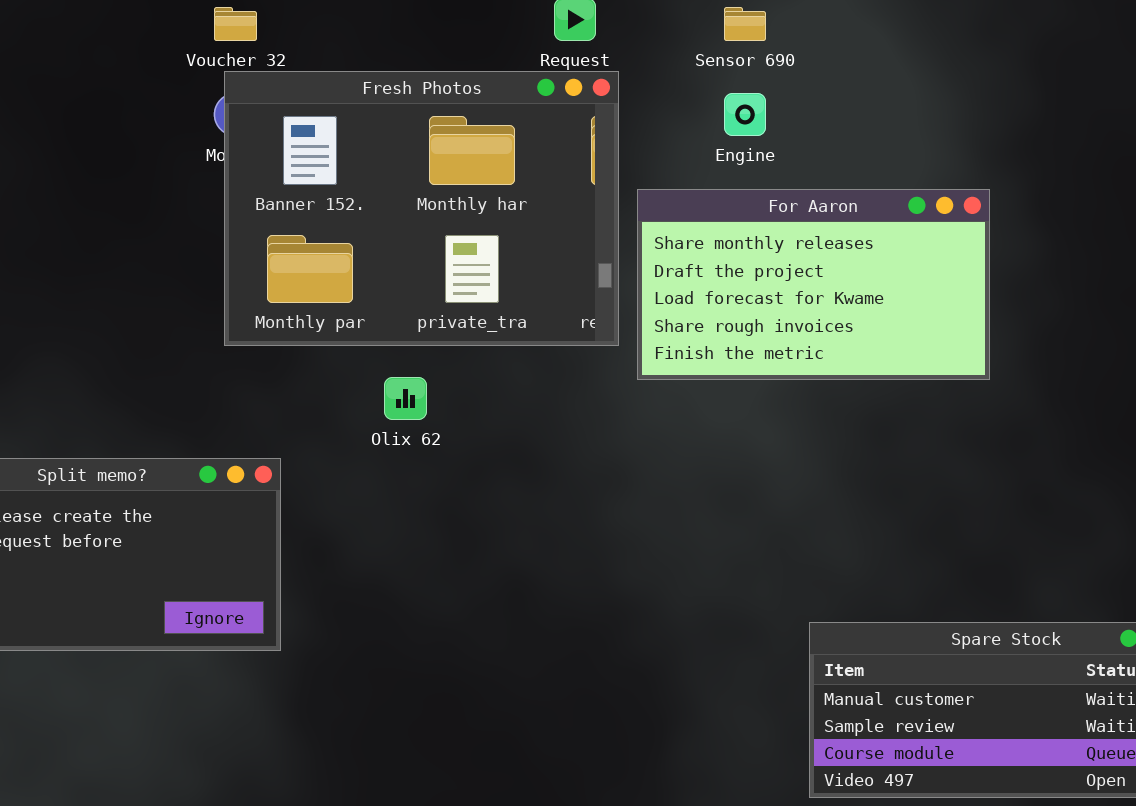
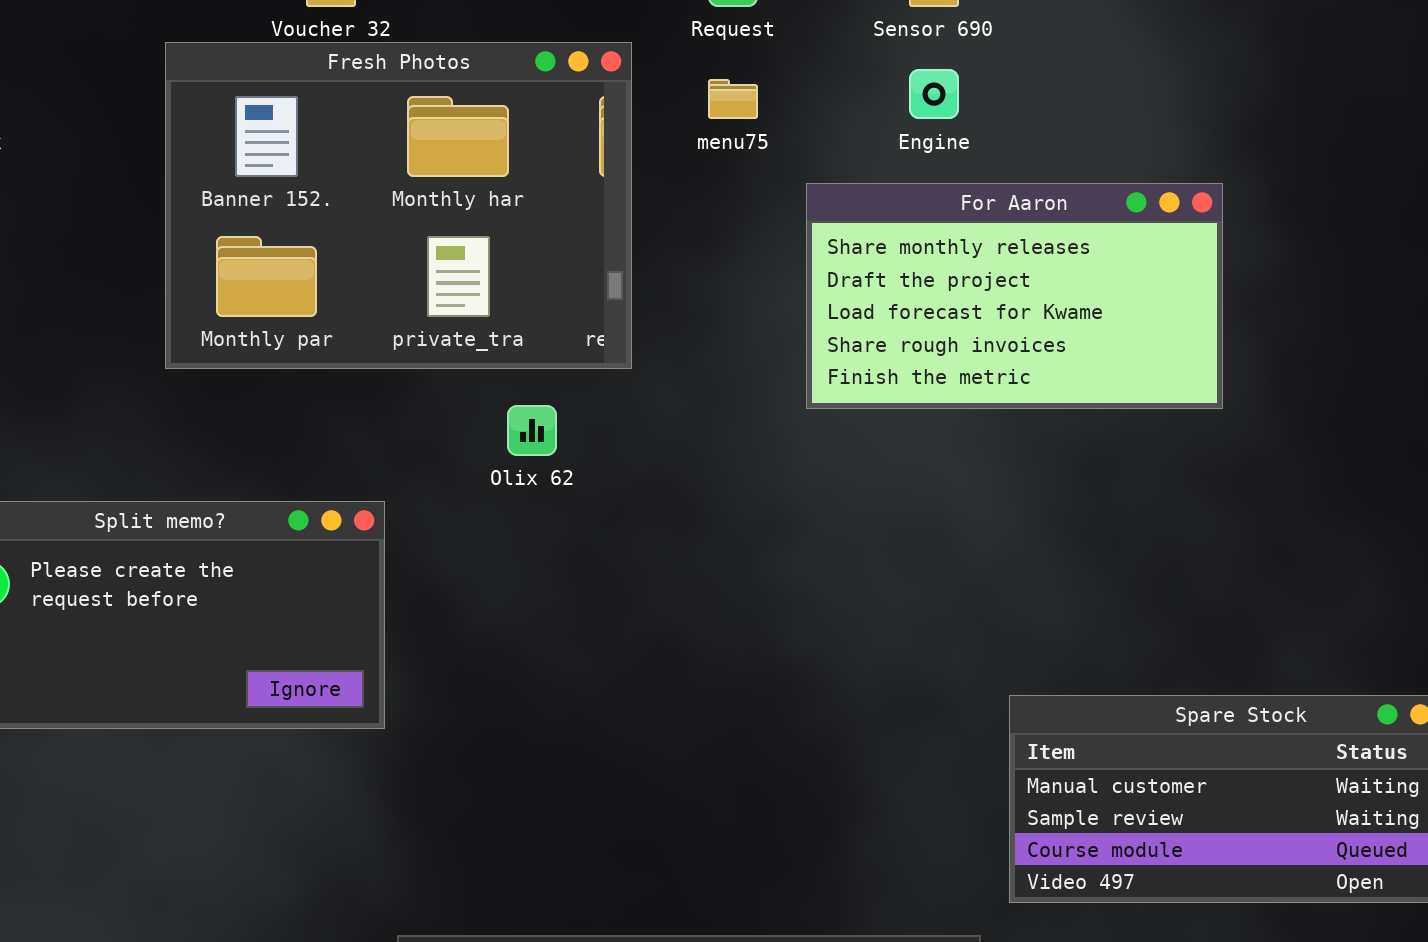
Fresh Photos: [224,71,619,346] -> [165,42,632,369], moved

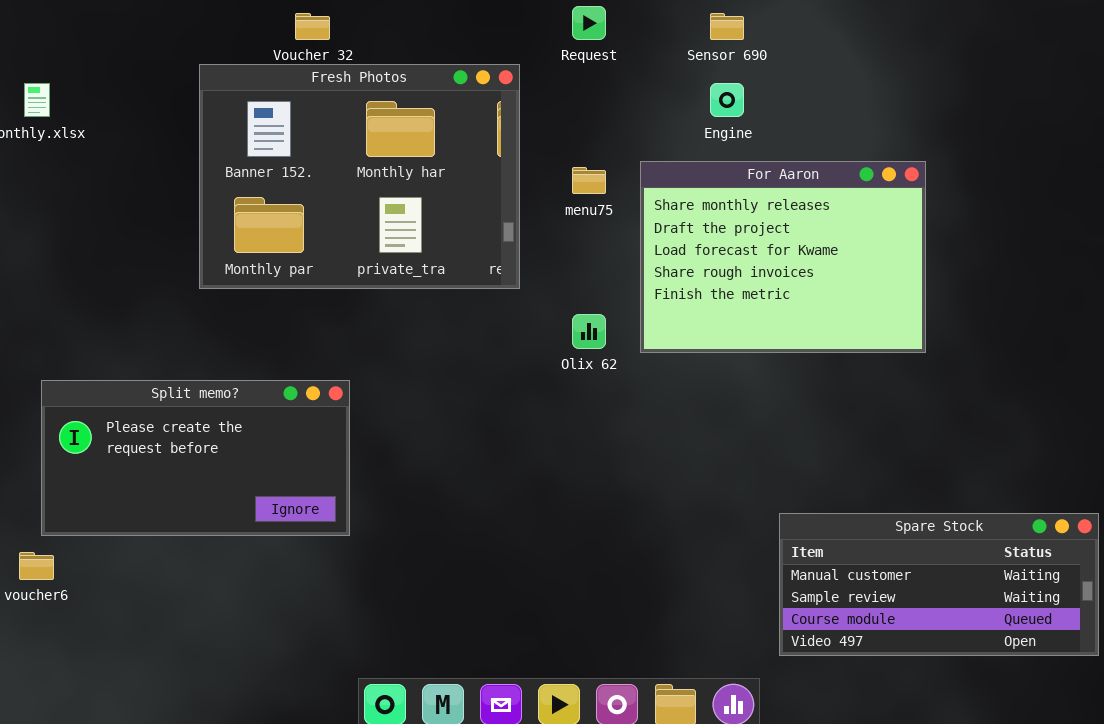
menu75: [708,79,758,119] -> [572,167,606,194], moved
For Aaron: [806,183,1223,409] -> [640,161,926,353], resized
Olix 62: [507,405,557,456] -> [572,314,606,349], moved

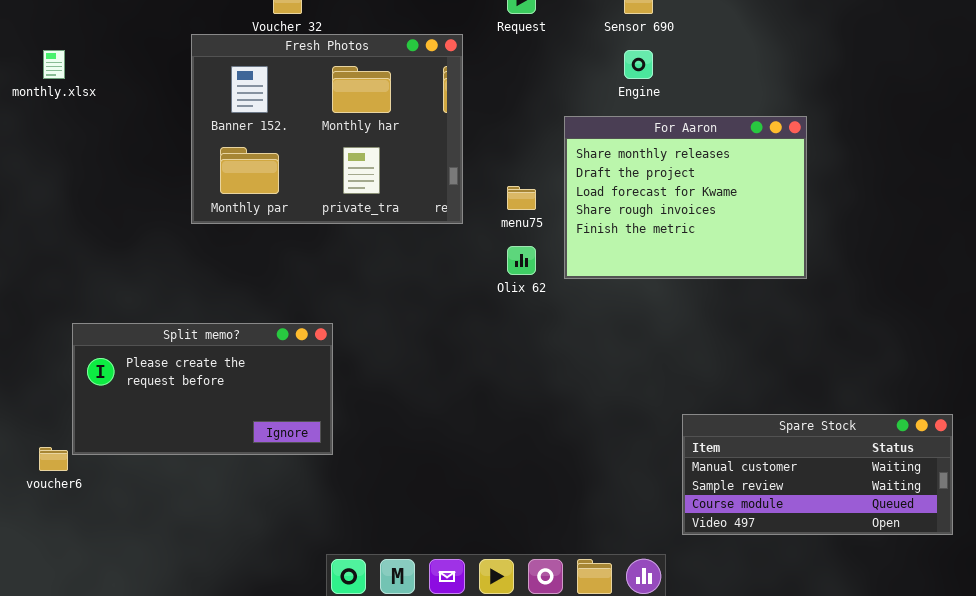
menu75: [572,167,606,194] -> [507,186,536,210], moved
Split memo?: [41,380,350,536] -> [72,323,333,455], moved

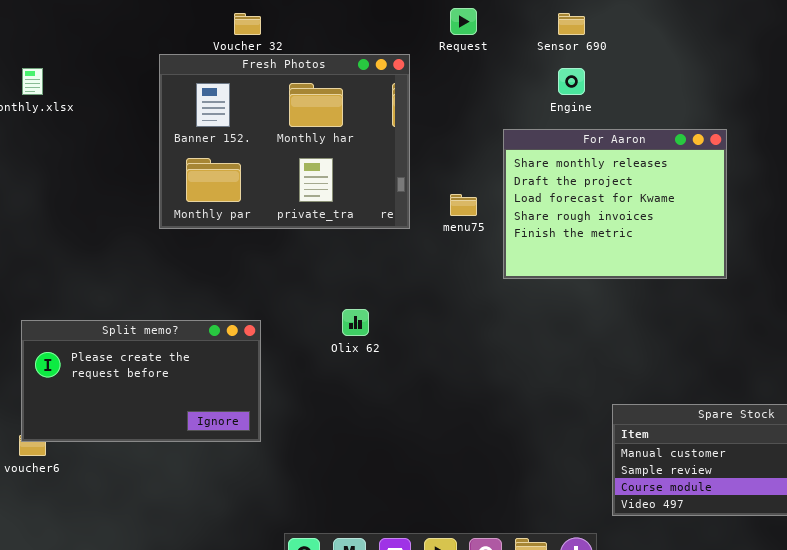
Olix 62: [507,246,536,275] -> [342,309,369,336], moved
Split memo?: [72,323,333,455] -> [21,320,261,442], moved

